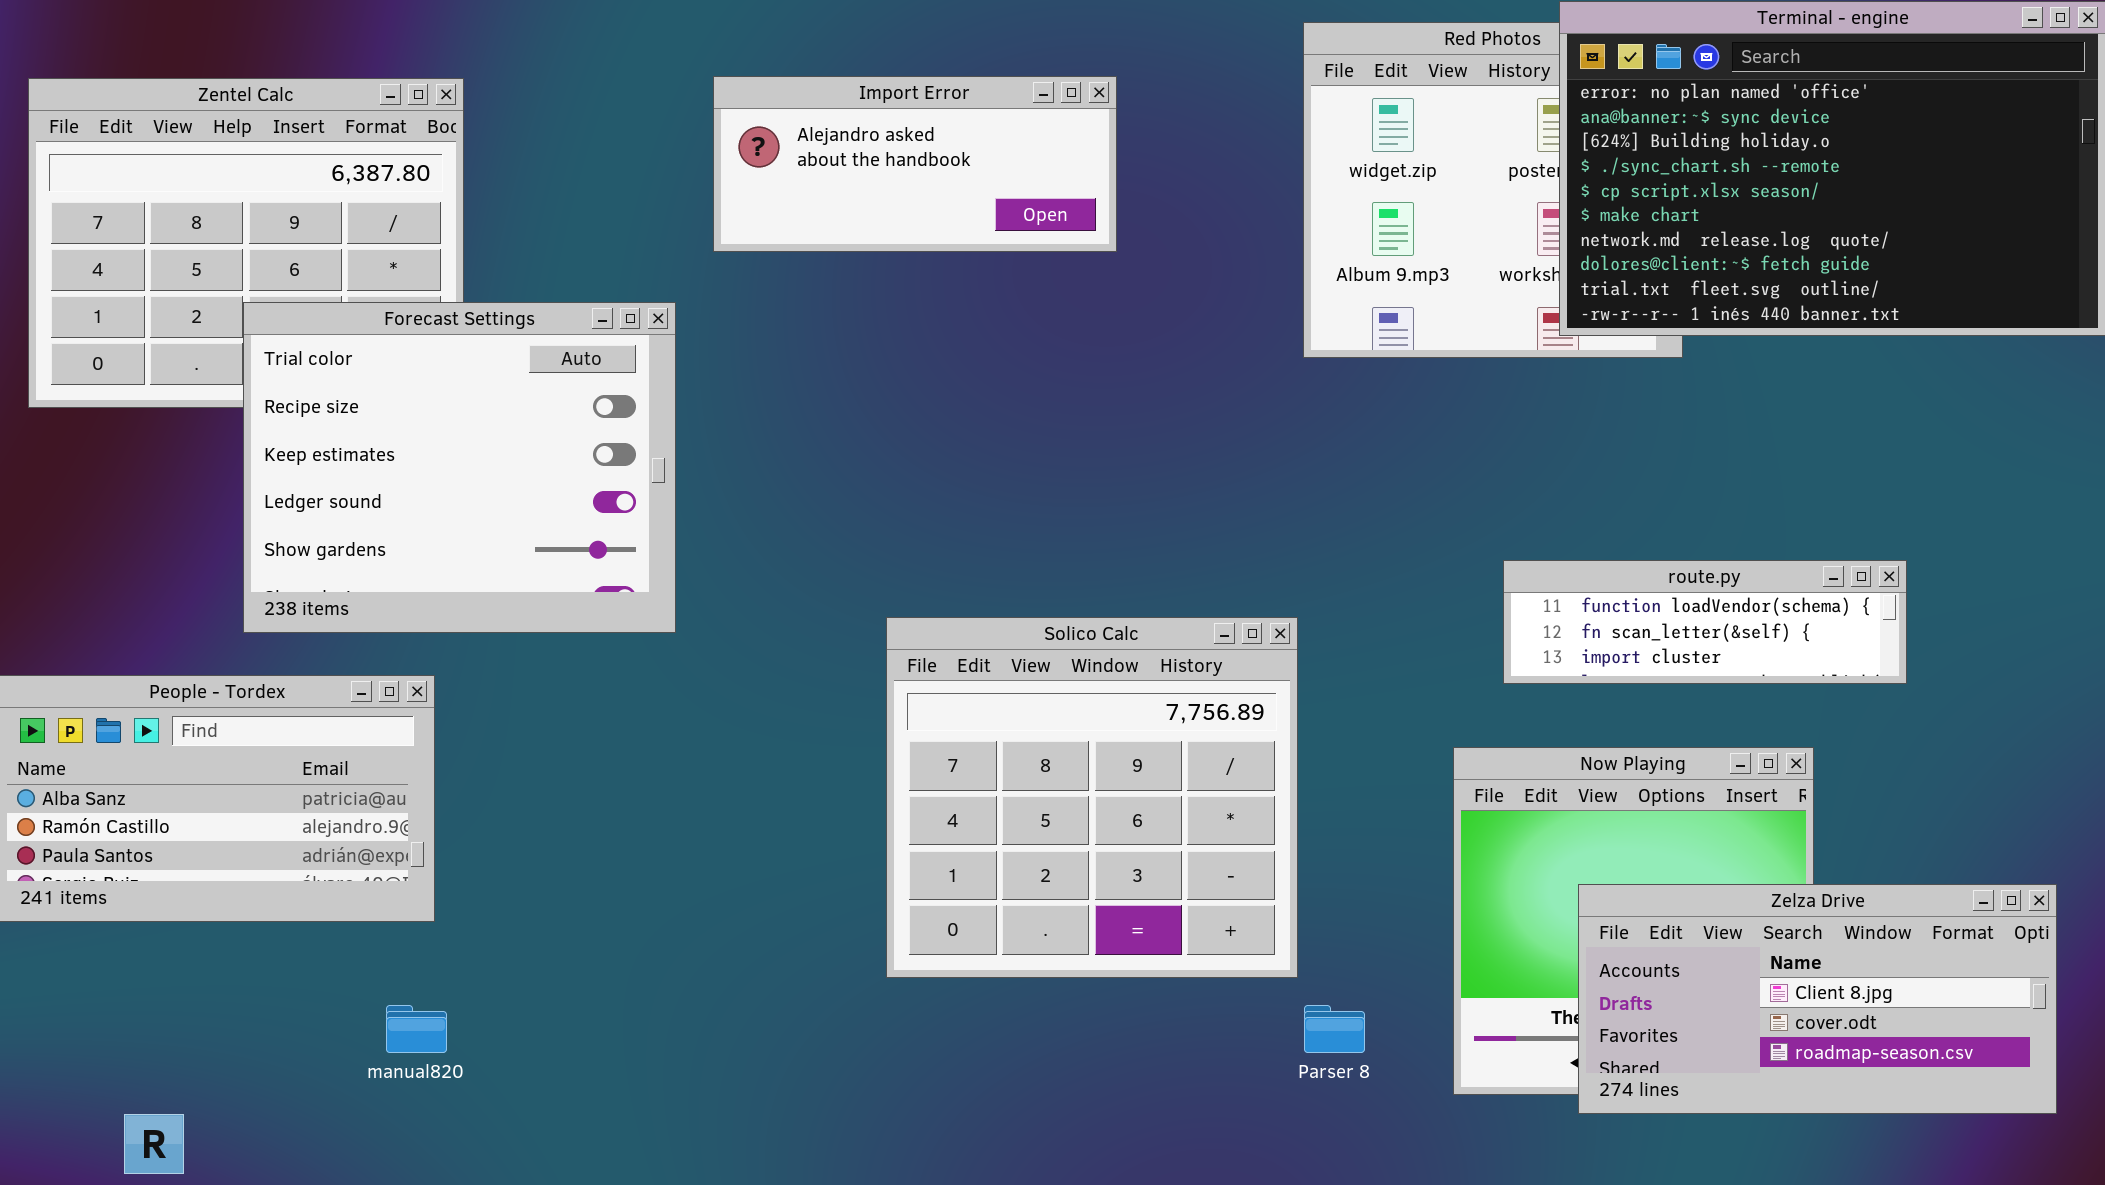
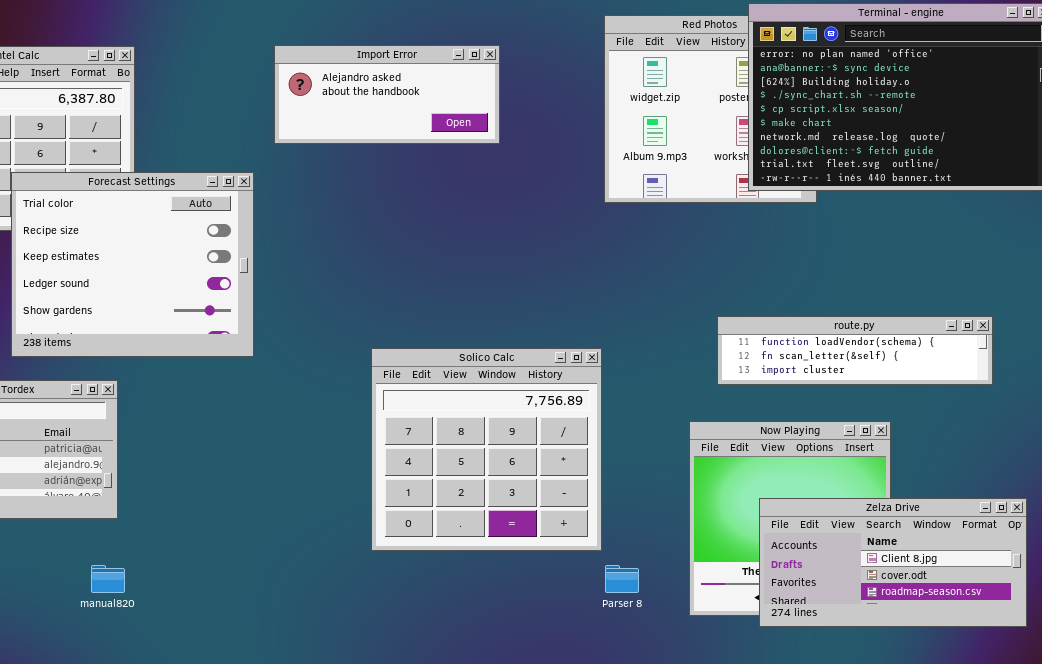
route.py: [1503,560,1907,684] -> [717,316,993,385], resized

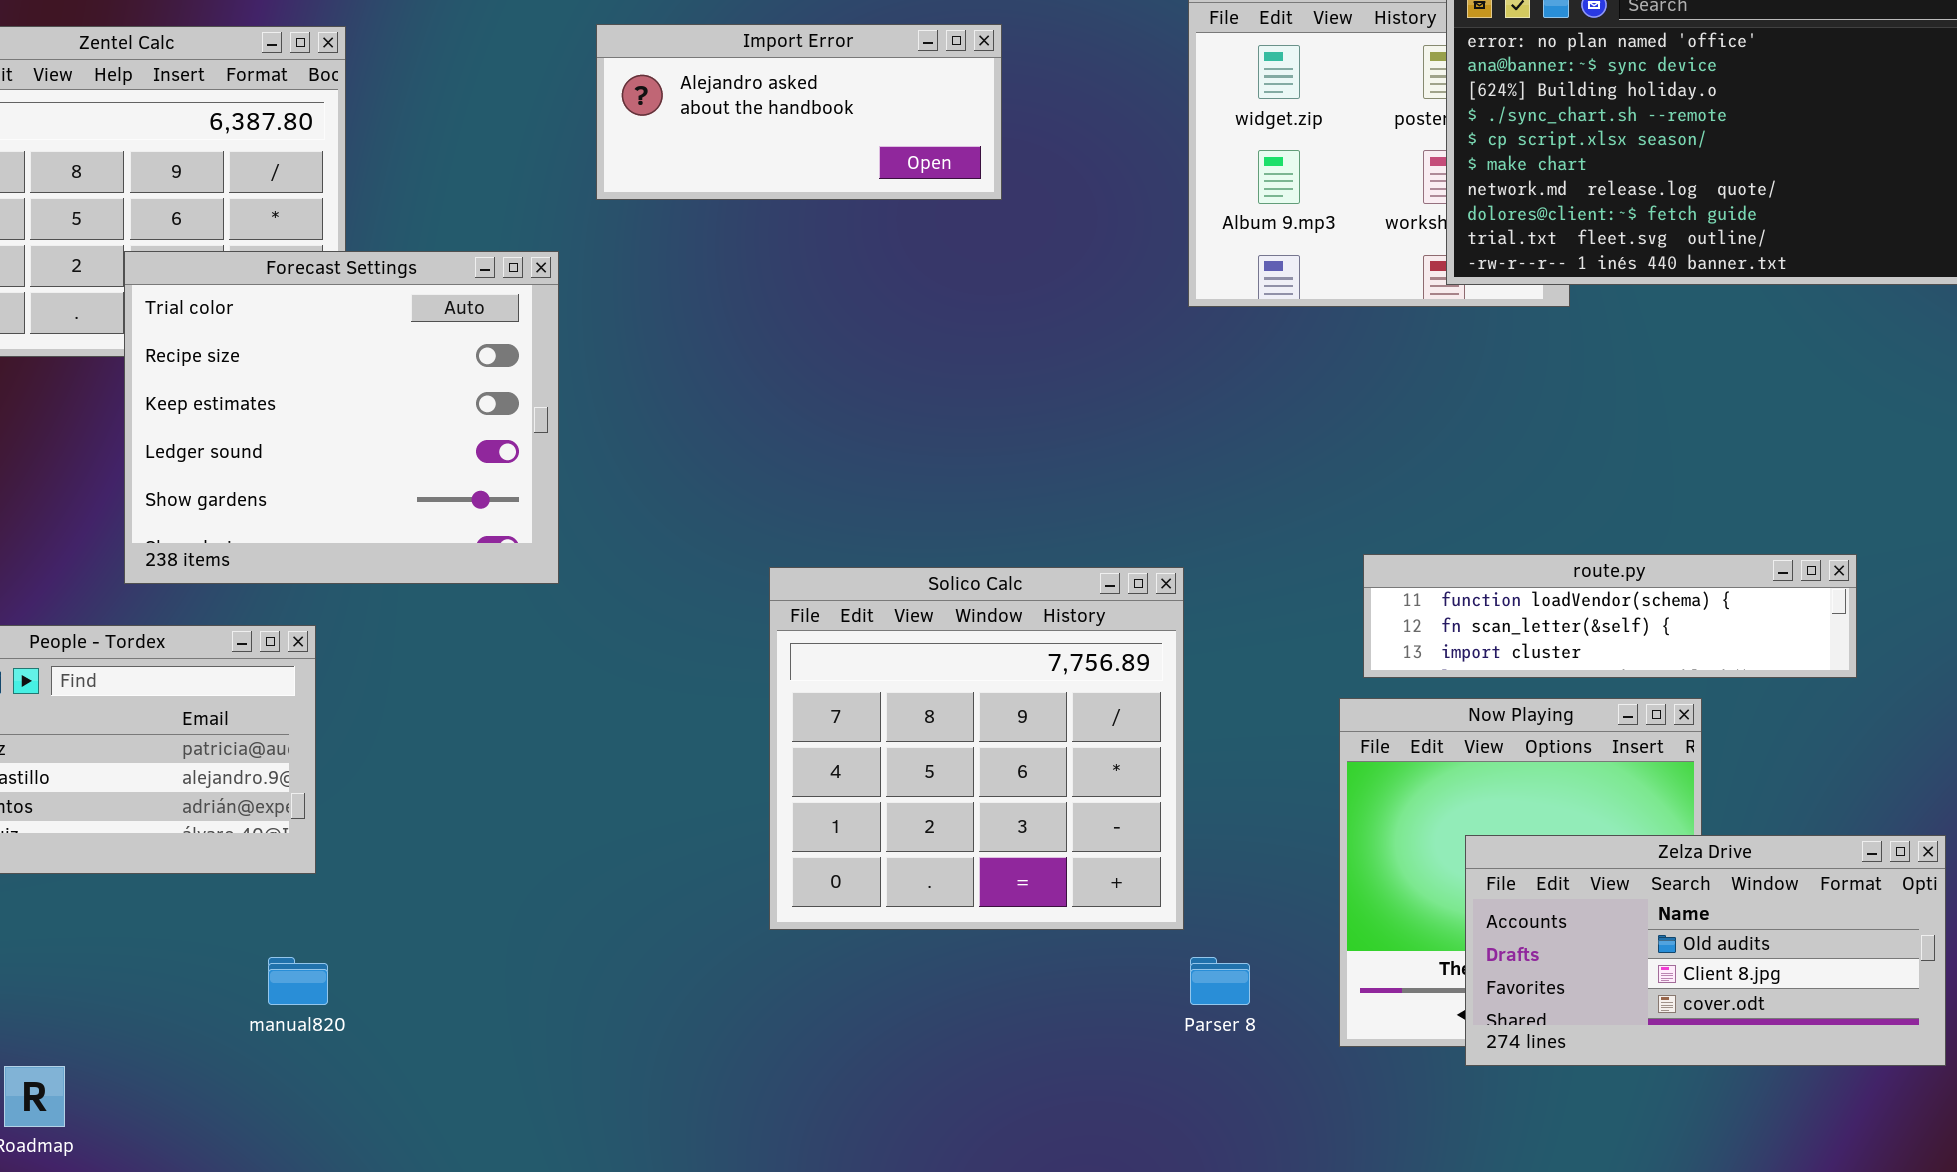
route.py: [717,316,993,385] -> [1363,554,1857,678], moved
Zelza Drive: [759,498,1027,627] -> [1465,835,1946,1066], scrolled up 1 row

